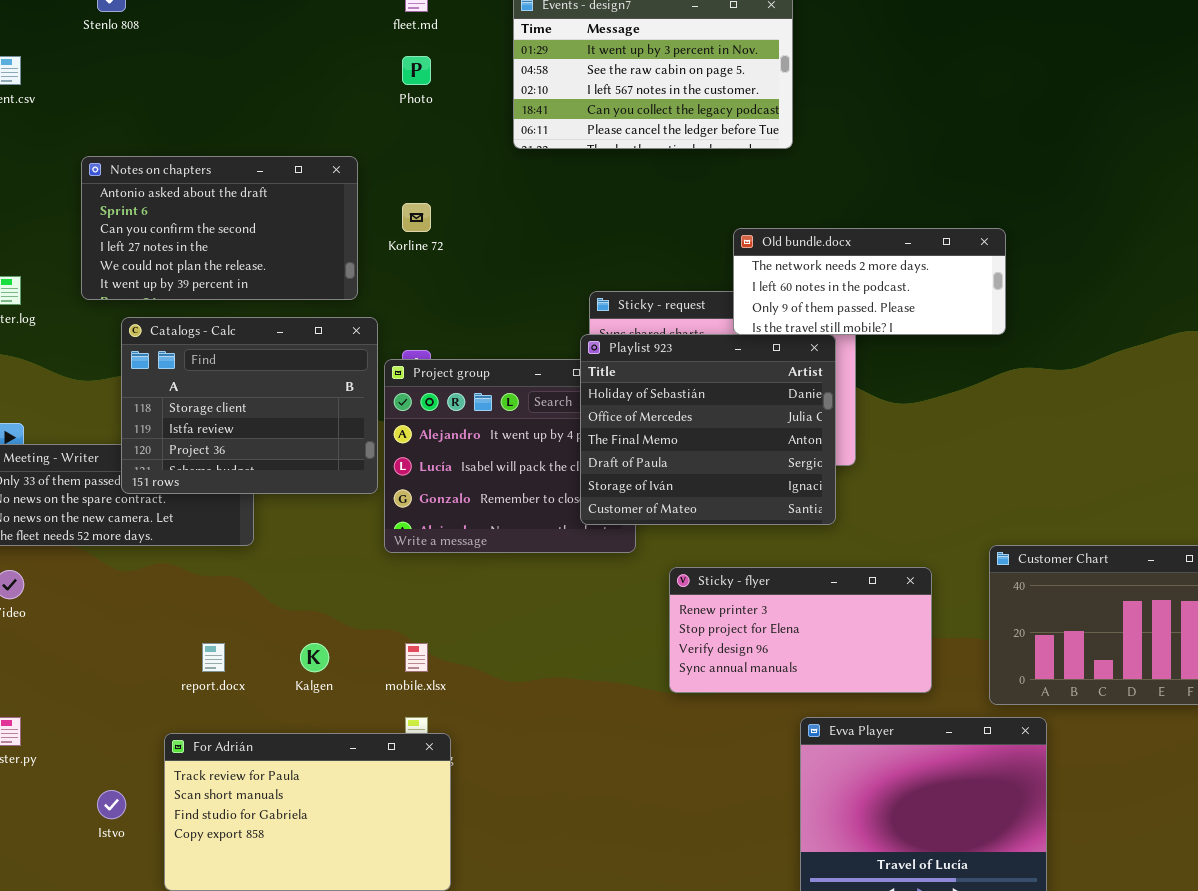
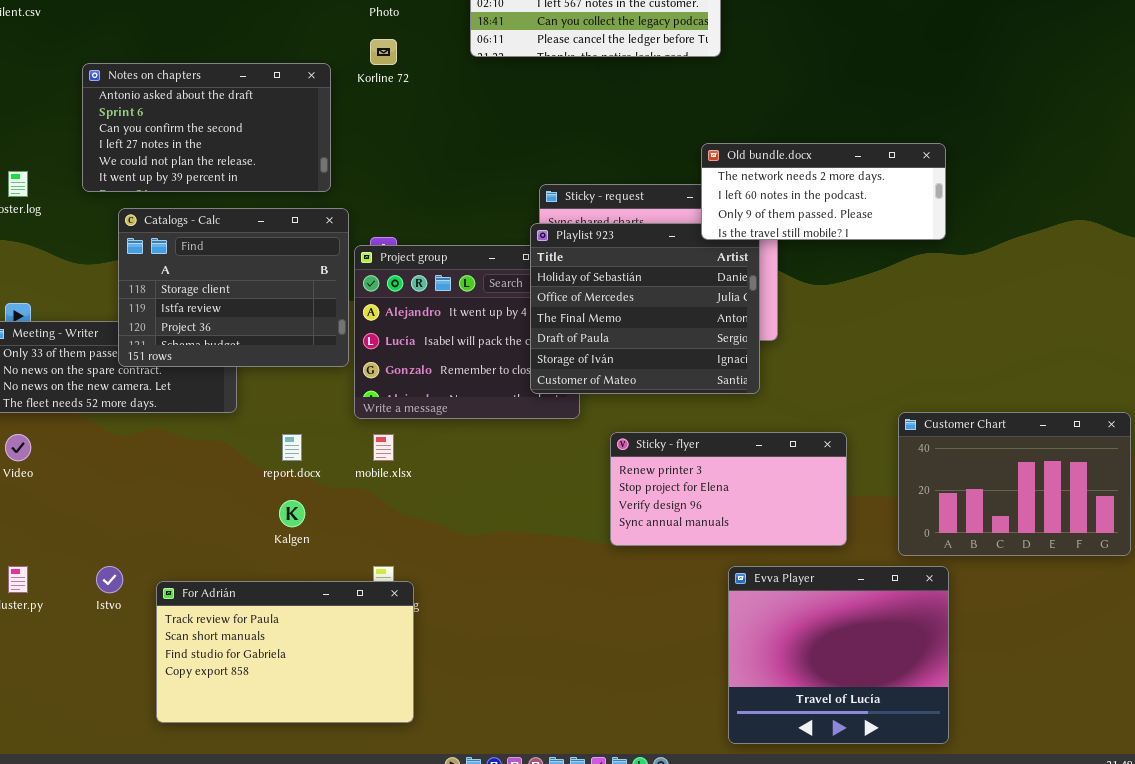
Korline 72: [402,203,431,232] -> [370,39,397,65], moved
Old bundle.docx: [733,228,1006,335] -> [701,143,946,240], moved
report.docx: [202,643,225,672] -> [282,434,302,461], moved
mobile.xlsx: [405,643,428,672] -> [373,434,394,461], moved
Istvo: [97,790,126,819] -> [96,566,123,593], moved

